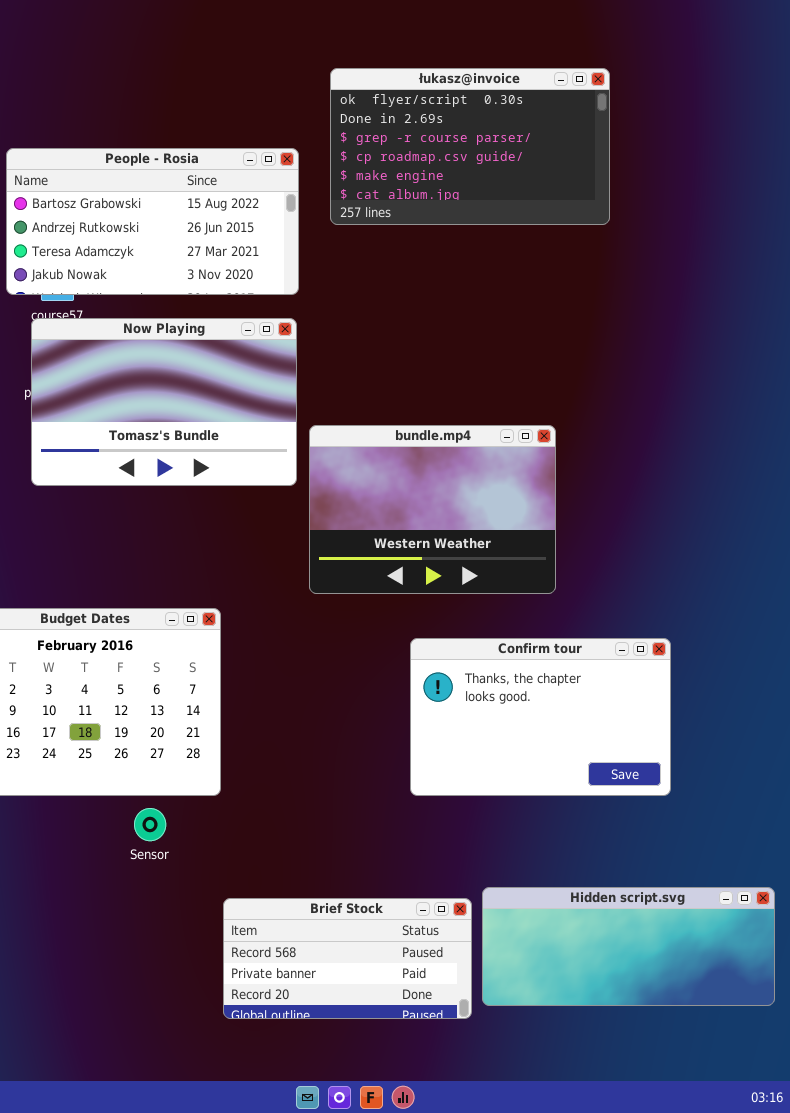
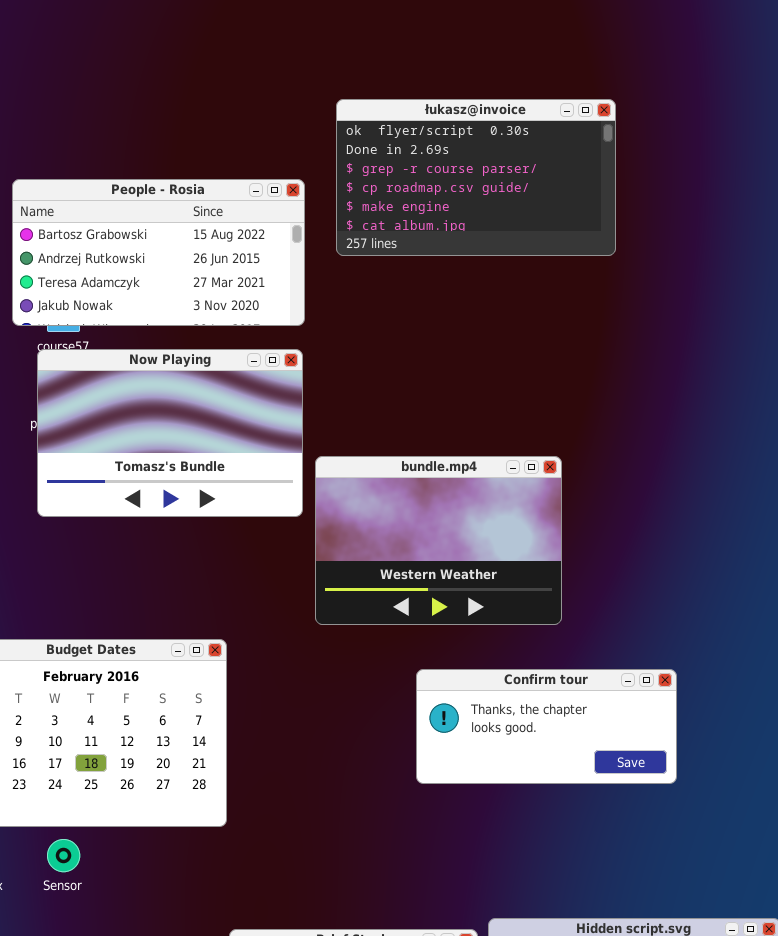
Confirm tour: [410,638,671,796] -> [416,669,677,784], resized
Sensor: [134,808,166,841] -> [47,839,80,872], moved

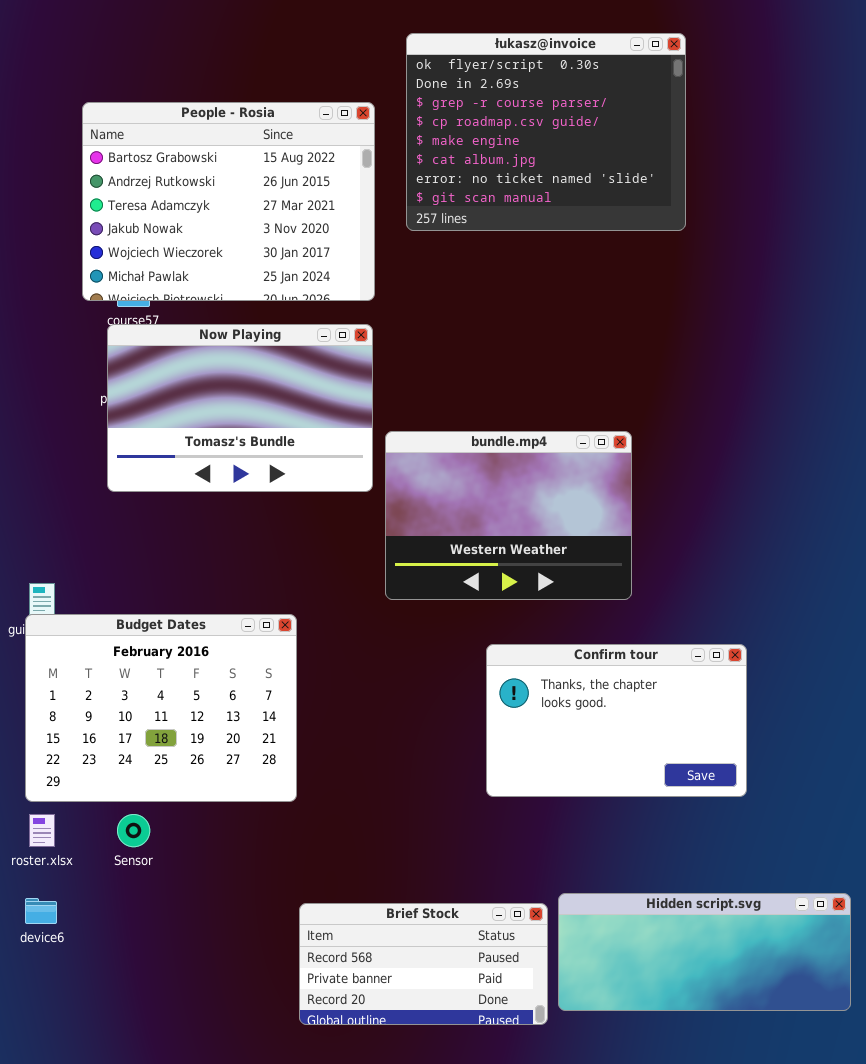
łukasz@invoice: [336,99,616,256] -> [406,33,686,231], resized
People - Rosia: [12,179,305,326] -> [82,102,375,301], resized
Confirm tour: [416,669,677,784] -> [486,644,747,797], resized

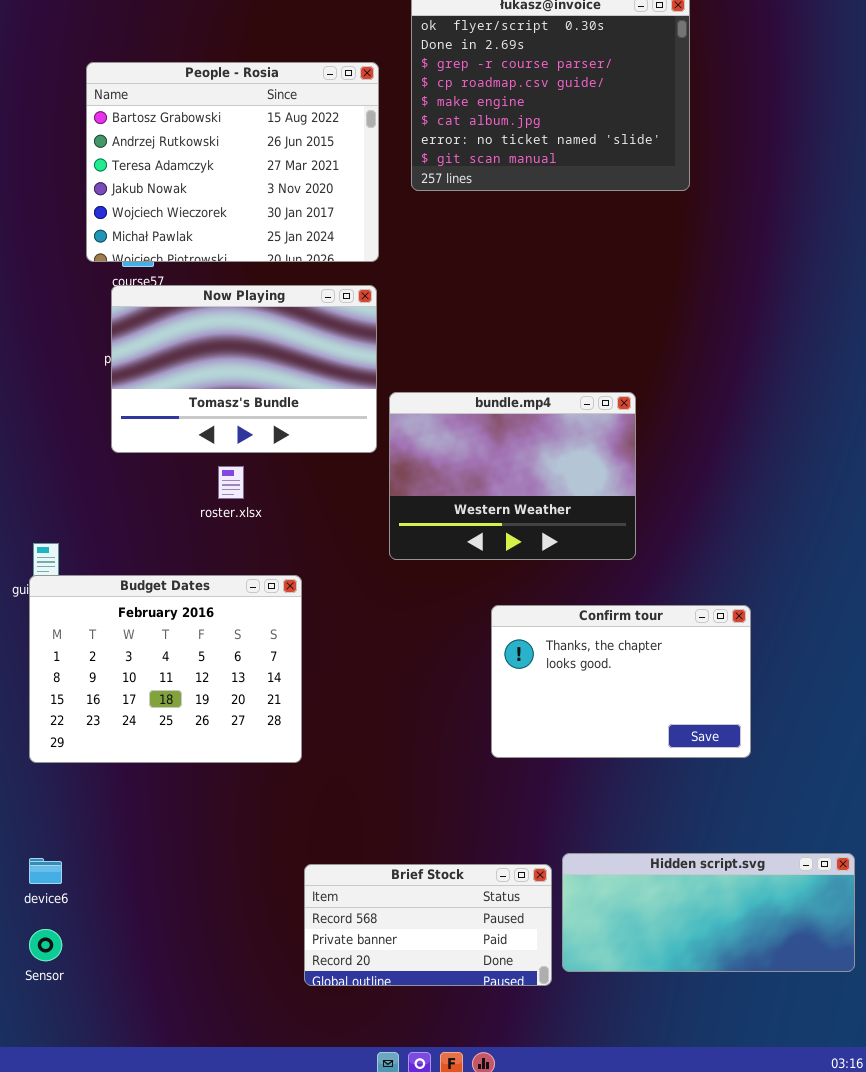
roster.xlsx: [29,814,55,847] -> [218,466,244,499], moved
Sensor: [117,814,150,847] -> [29,929,62,961], moved

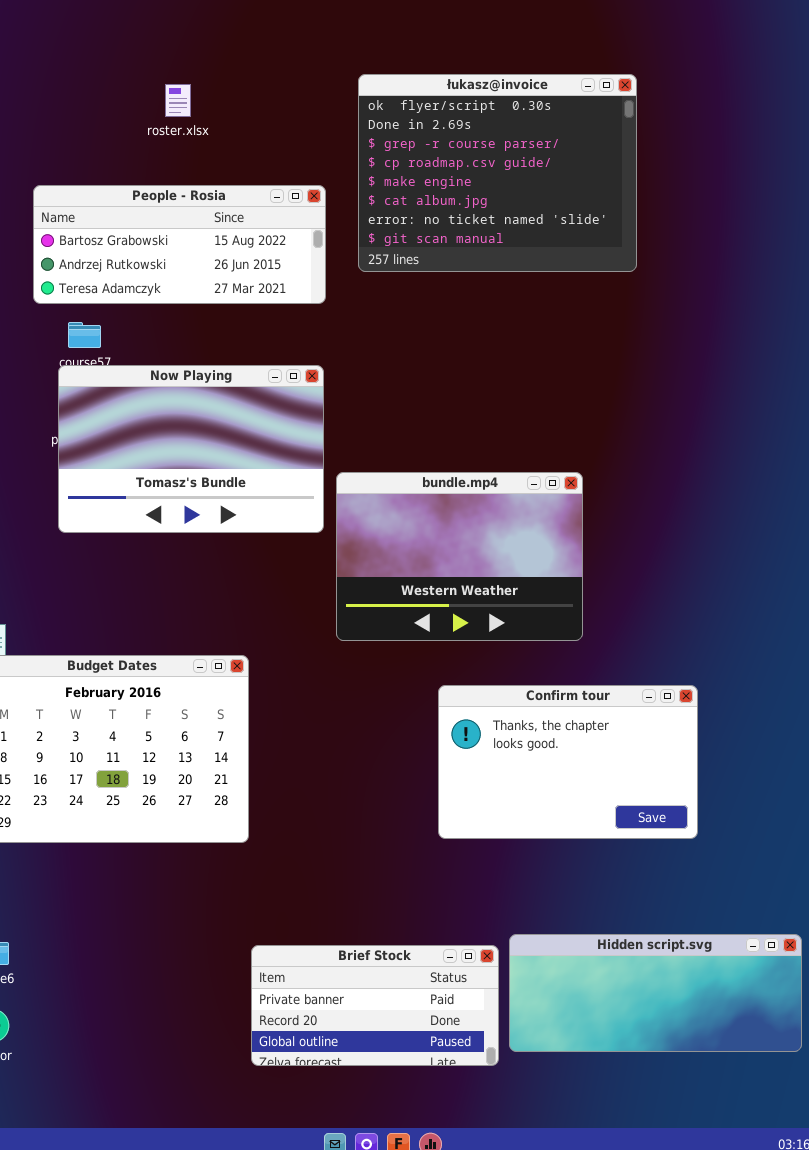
People - Rosia: [86,62,379,262] -> [33,185,326,304], moved, resized
roster.xlsx: [218,466,244,499] -> [165,84,191,117], moved
Brief Stock: [304,864,552,986] -> [251,945,499,1066], scrolled down 1 row

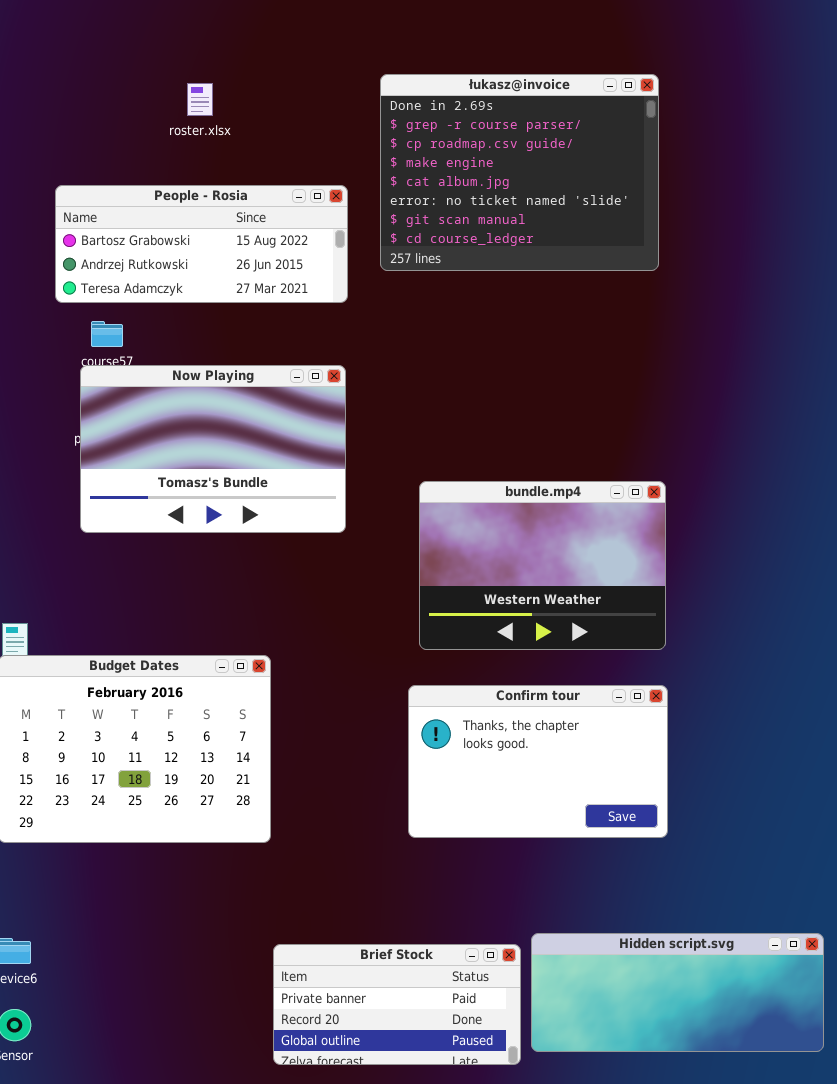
łukasz@invoice: [358,74,637,272] -> [380,74,659,271], scrolled down 1 row
bundle.mp4: [336,472,583,641] -> [419,481,666,650], moved
Confirm tour: [438,685,698,839] -> [408,685,668,838], moved

